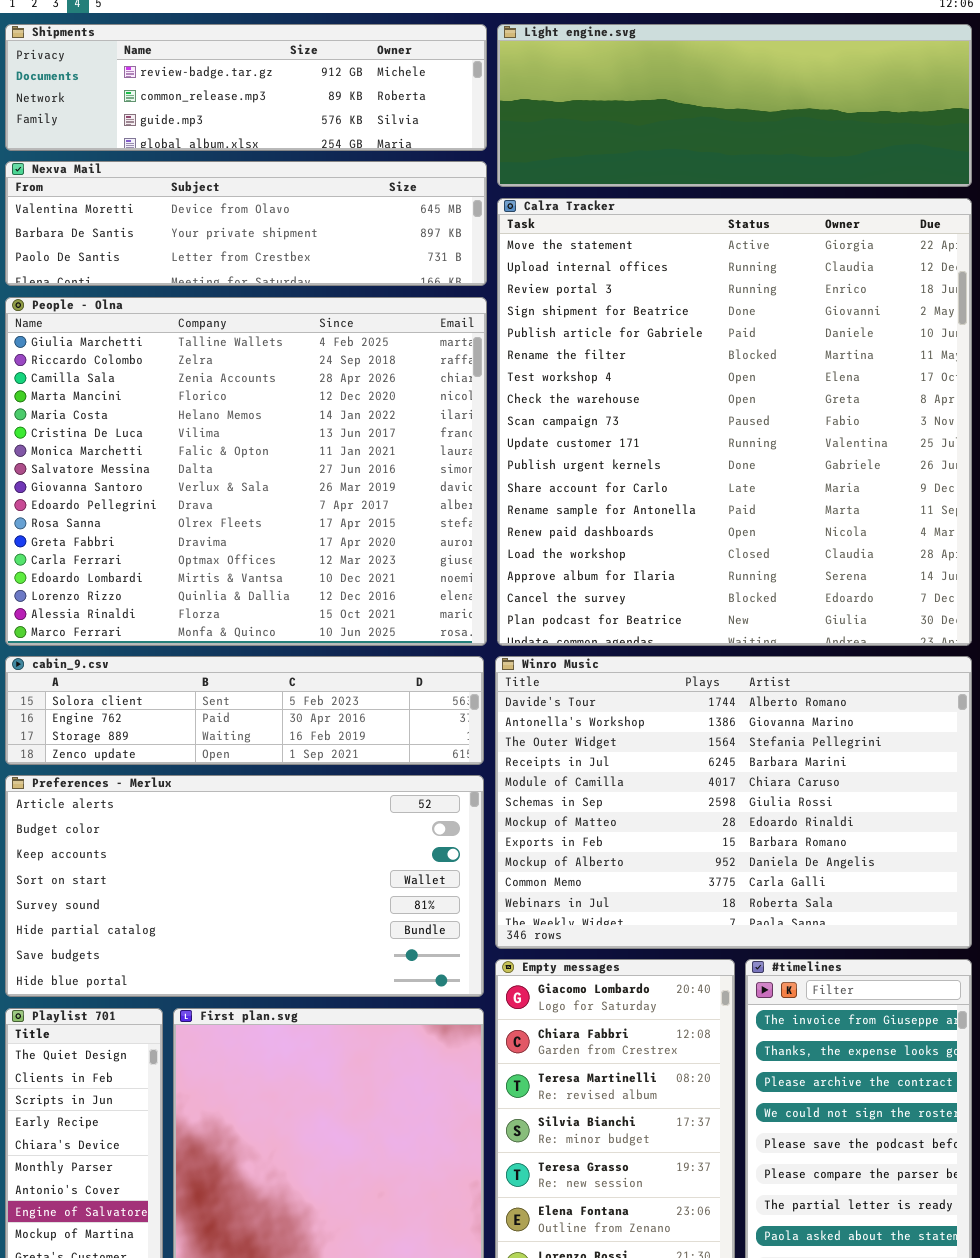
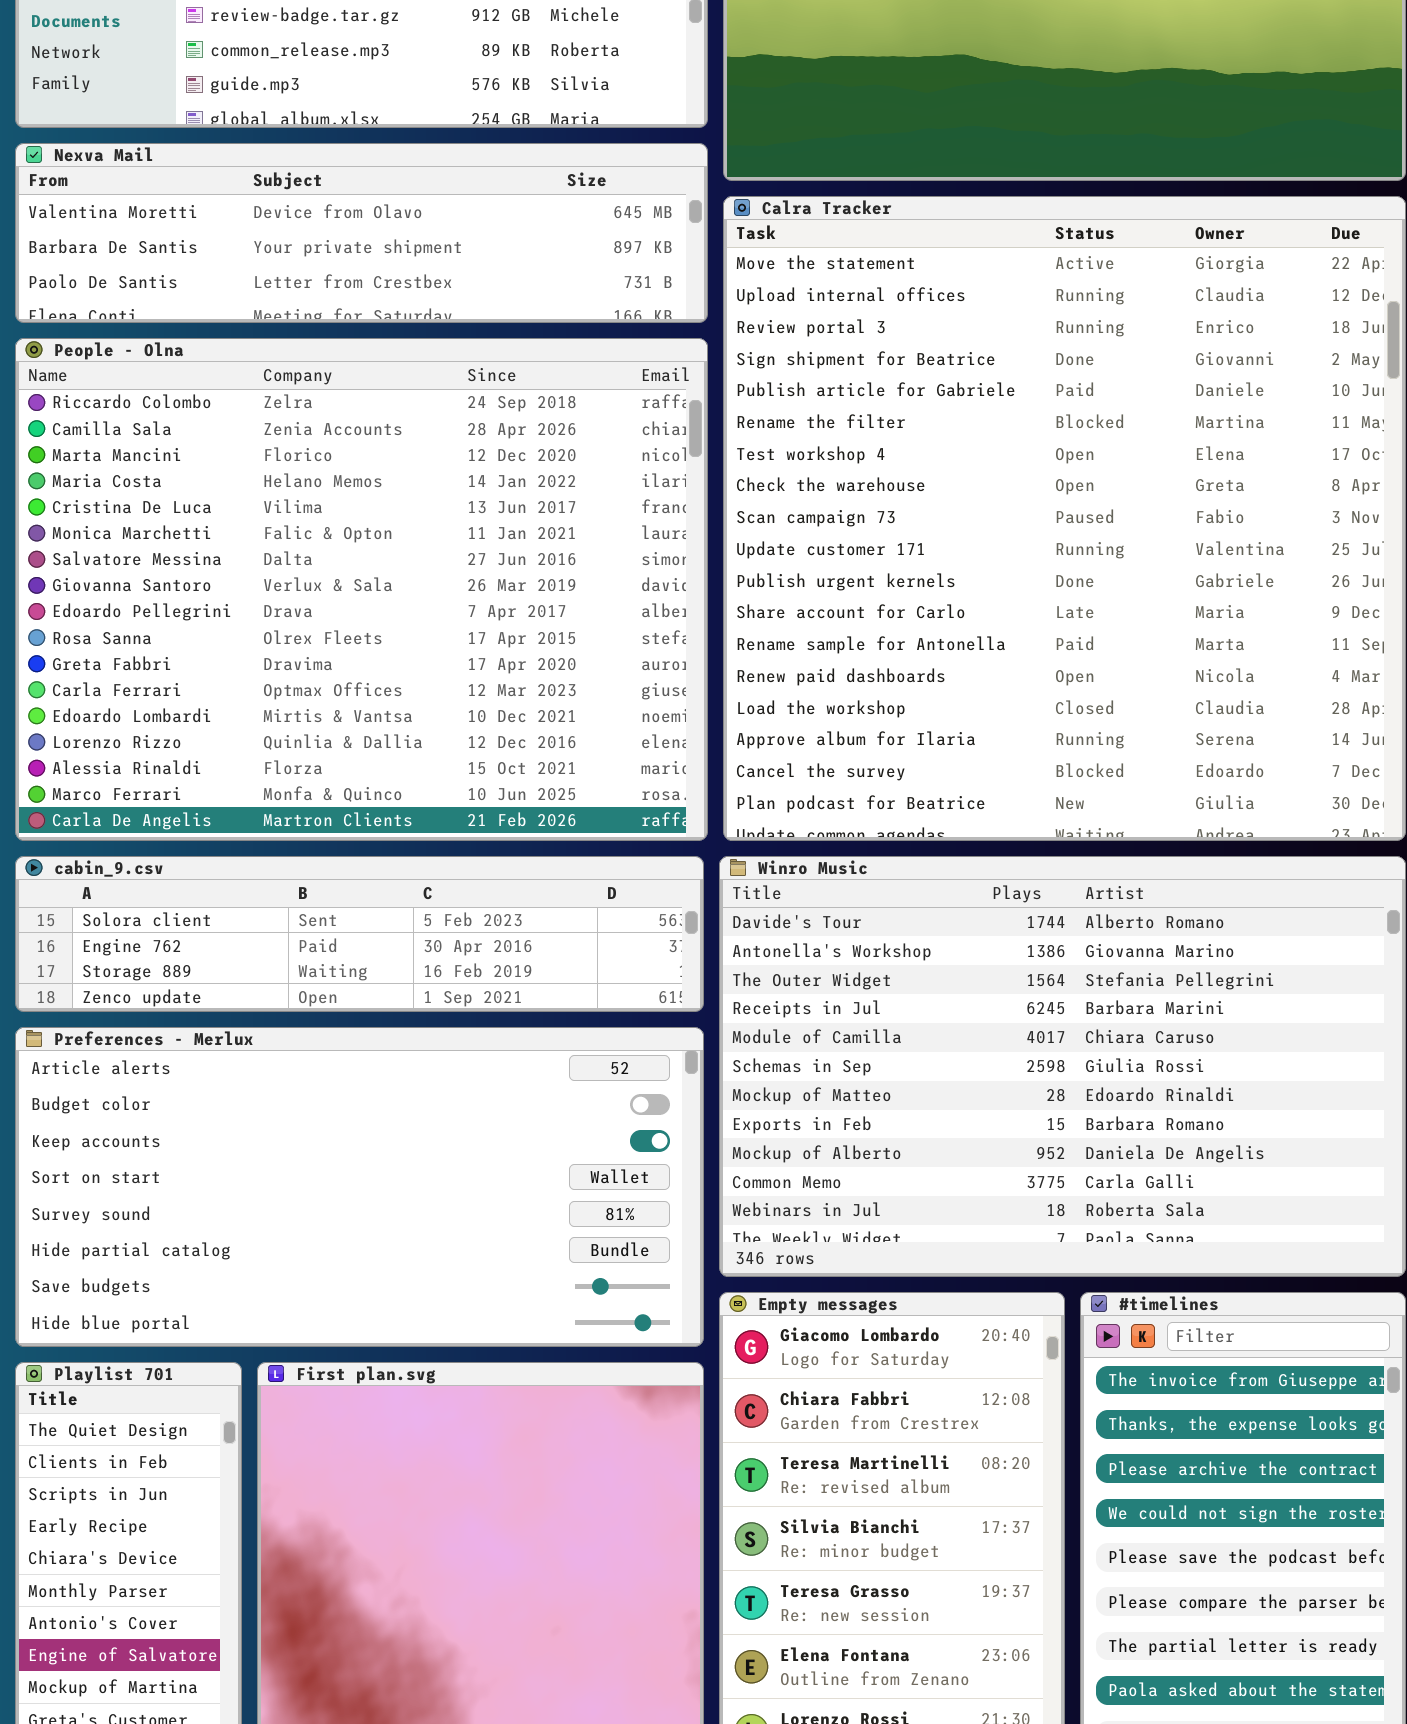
People - Olna: [5,297,487,646] -> [15,338,708,841], scrolled down 1 row

